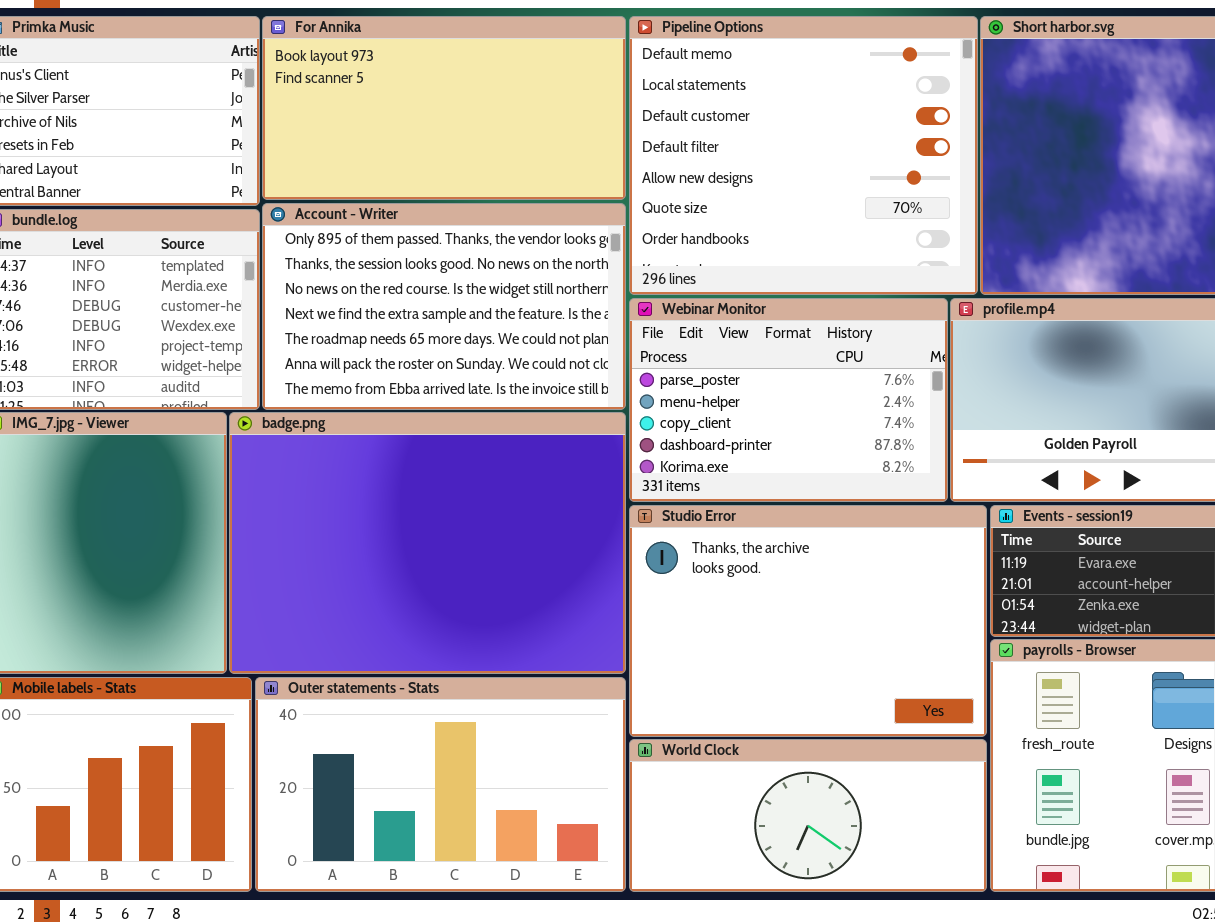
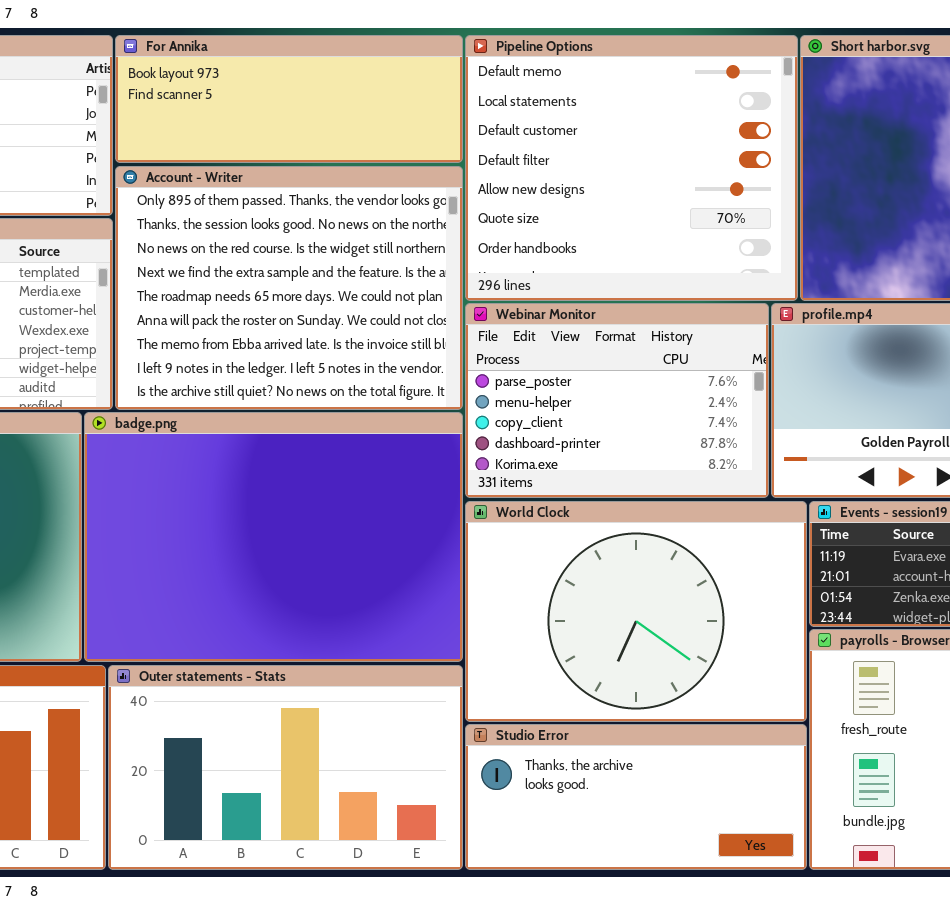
For Annika: [262,16,626,200] -> [115,35,463,163], resized
Account - Writer: [262,203,626,410] -> [115,166,463,410], resized
Studio Error: [629,505,987,737] -> [465,724,807,870], moved, resized
World Clock: [629,739,987,892] -> [465,501,807,722], moved, resized

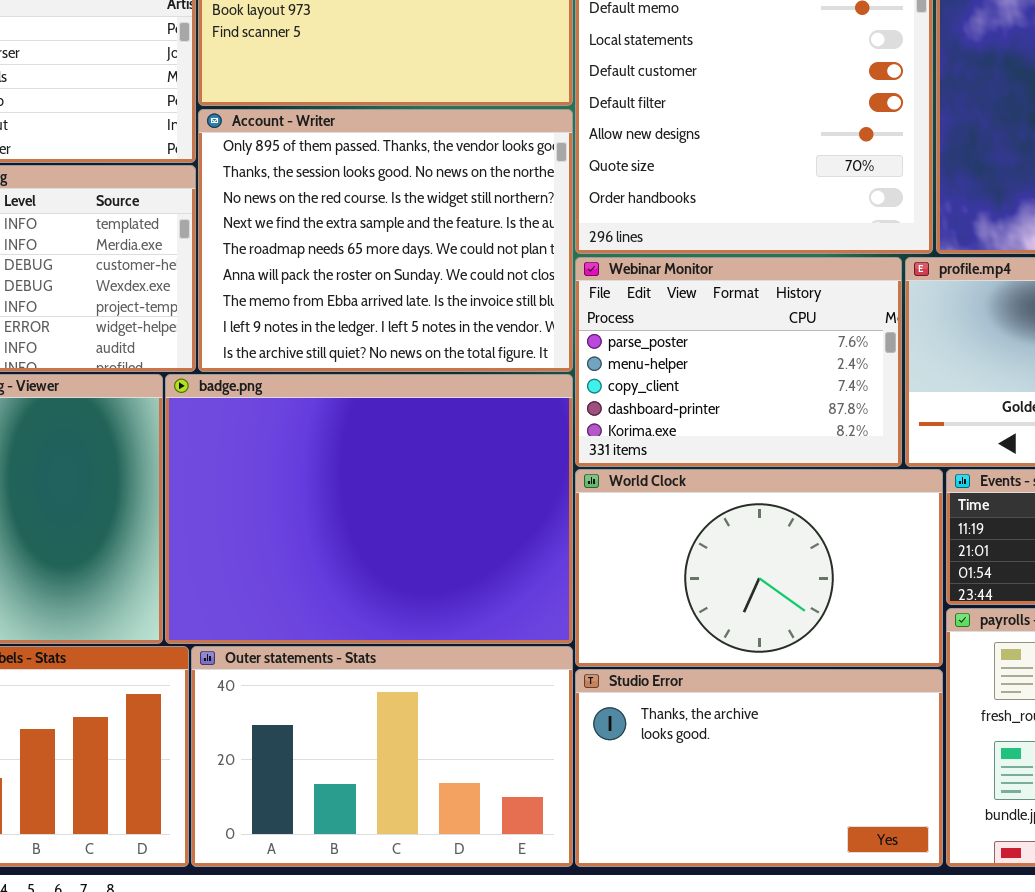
World Clock: [465,501,807,722] -> [575,469,943,667], resized
Studio Error: [465,724,807,870] -> [575,669,943,867], resized

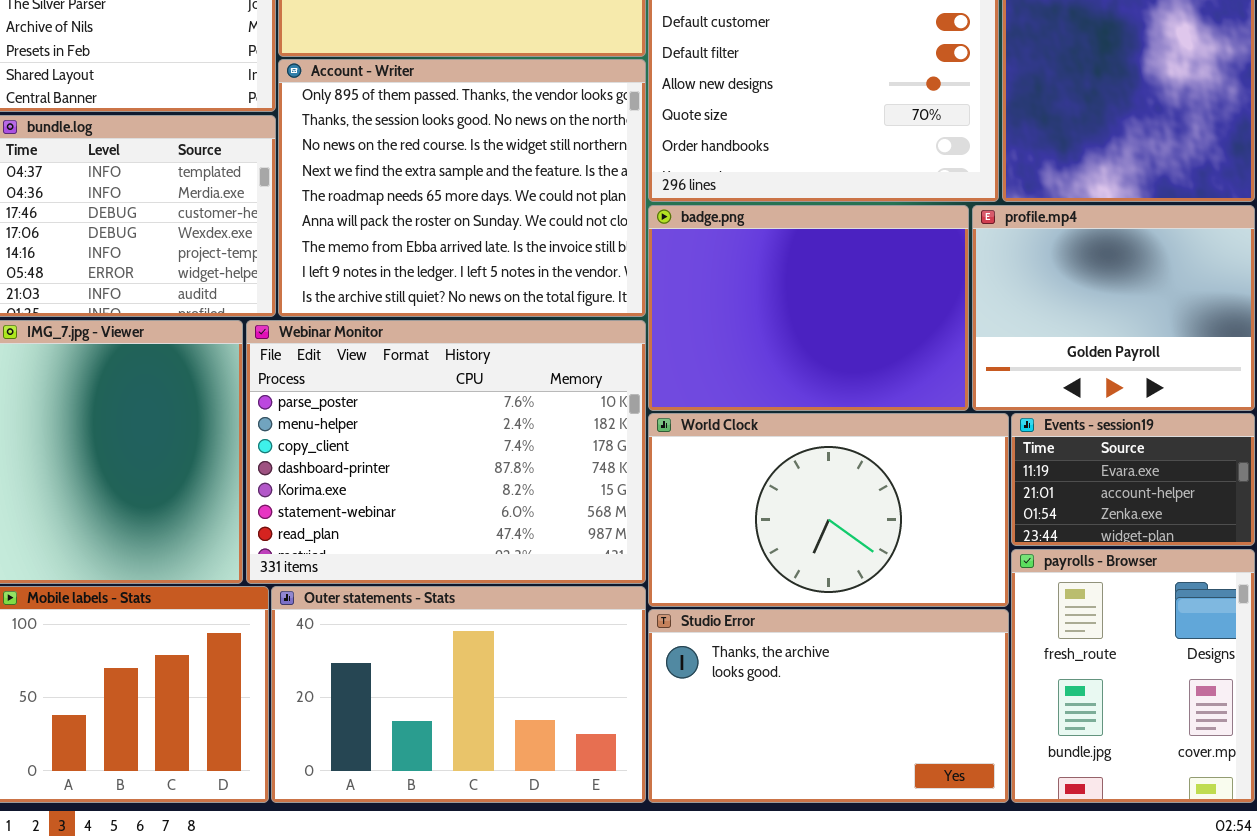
Webinar Monitor: [575,257,902,467] -> [246,320,646,584], moved, resized
badge.png: [165,374,573,644] -> [648,205,969,411], moved, resized

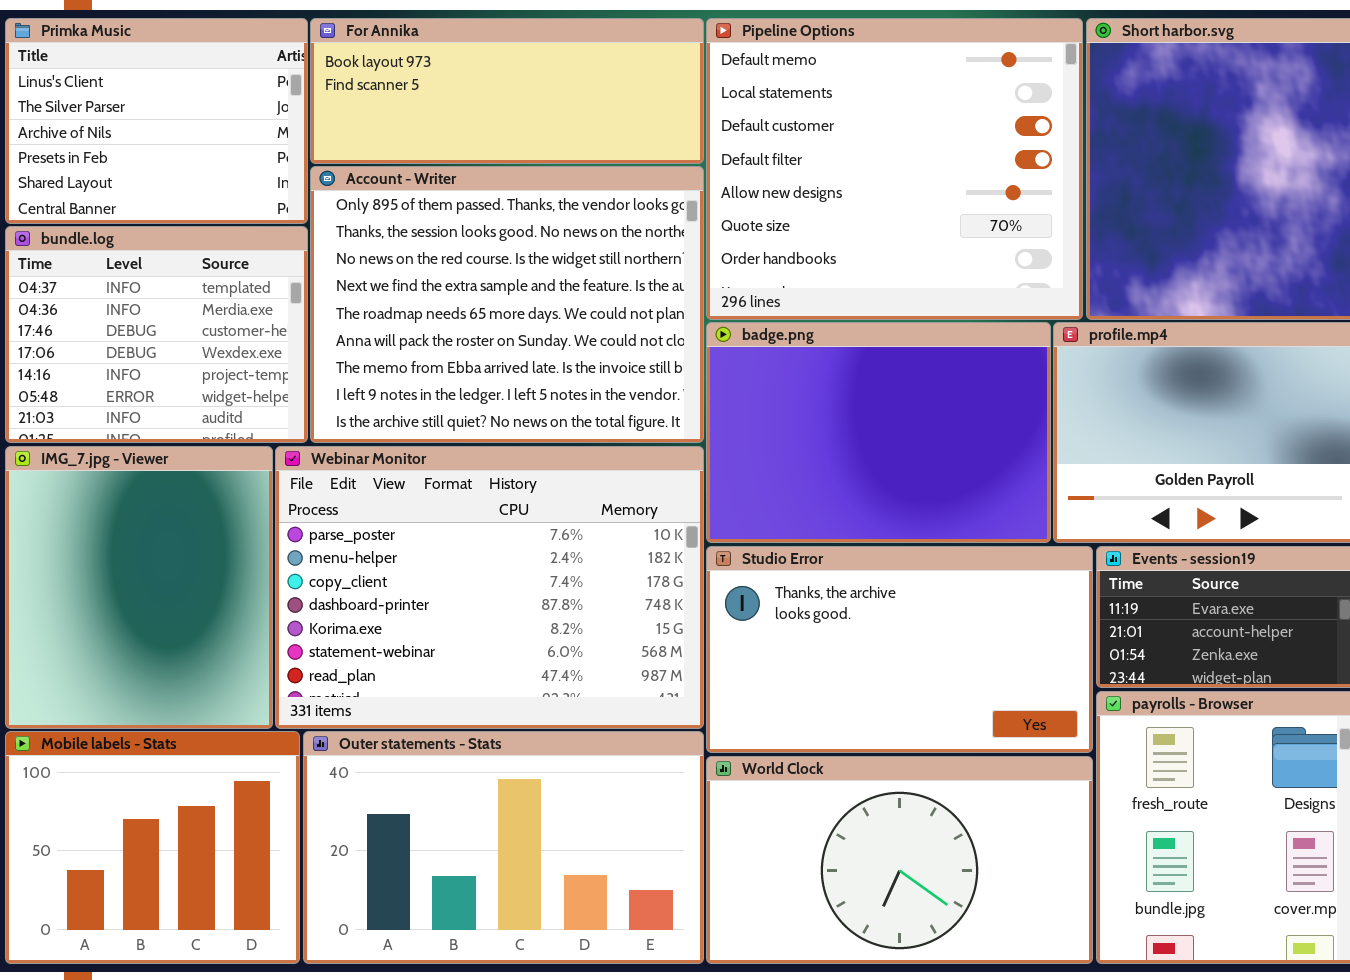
World Clock: [648,413,1009,607] -> [706,756,1093,964], moved
Studio Error: [648,609,1009,803] -> [706,546,1093,753], moved

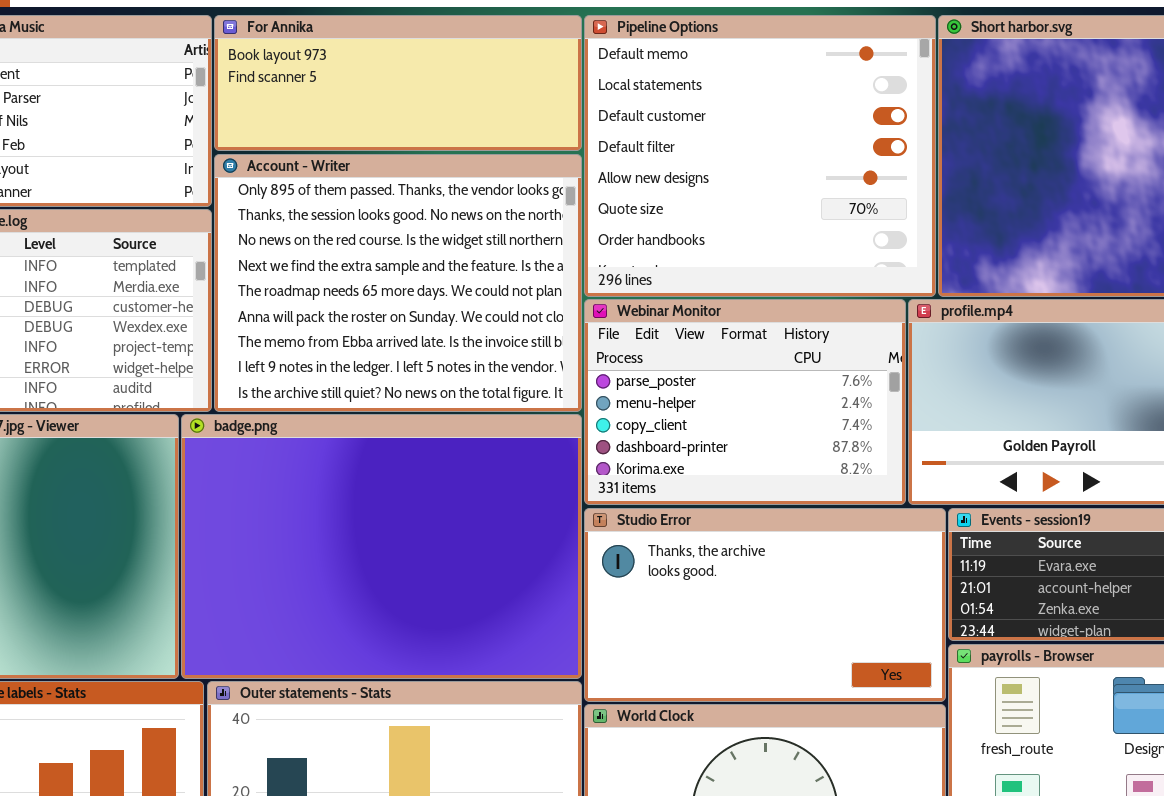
badge.png: [706,322,1051,543] -> [181,414,582,679], moved, resized
Webinar Monitor: [275,446,704,729] -> [584,299,906,505], moved, resized

